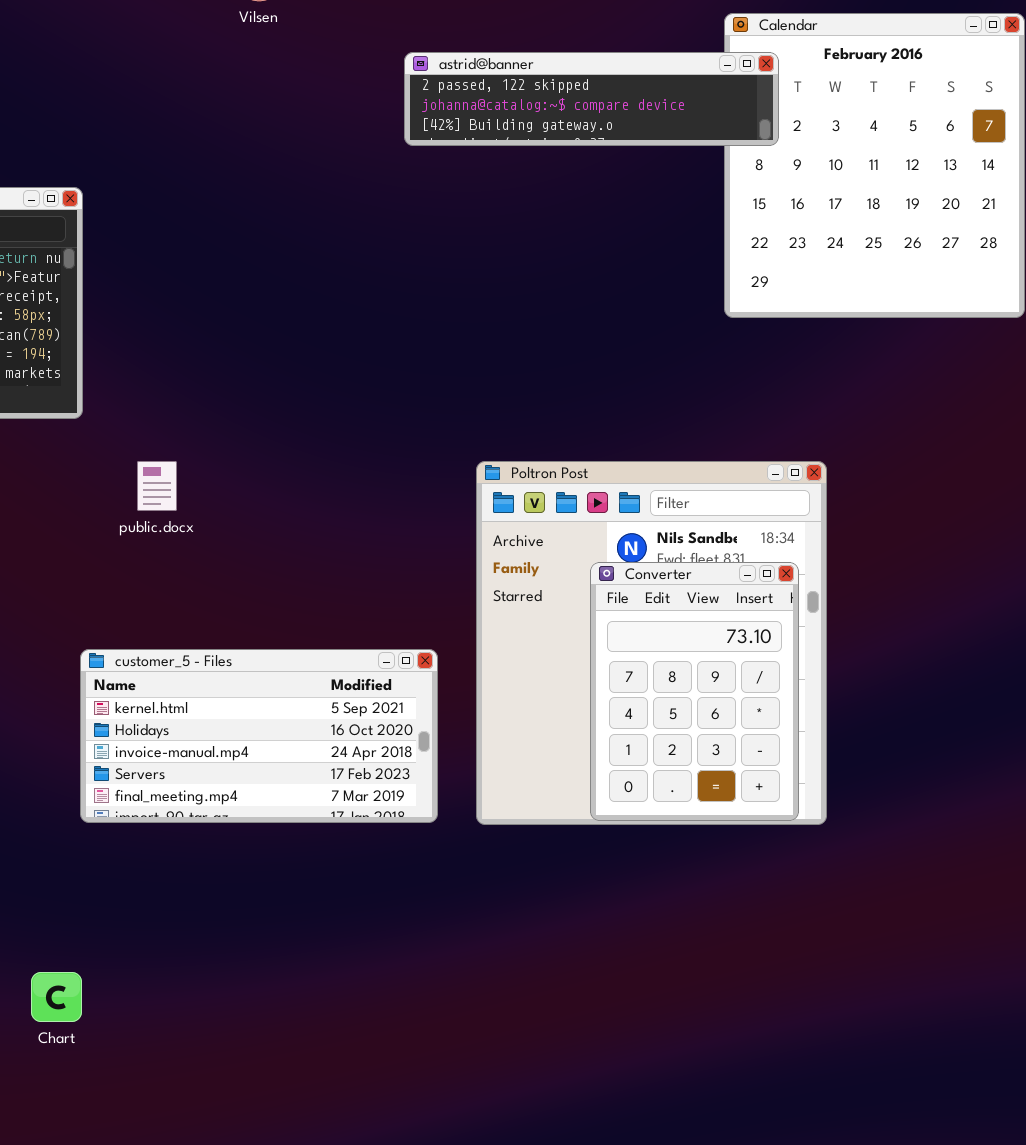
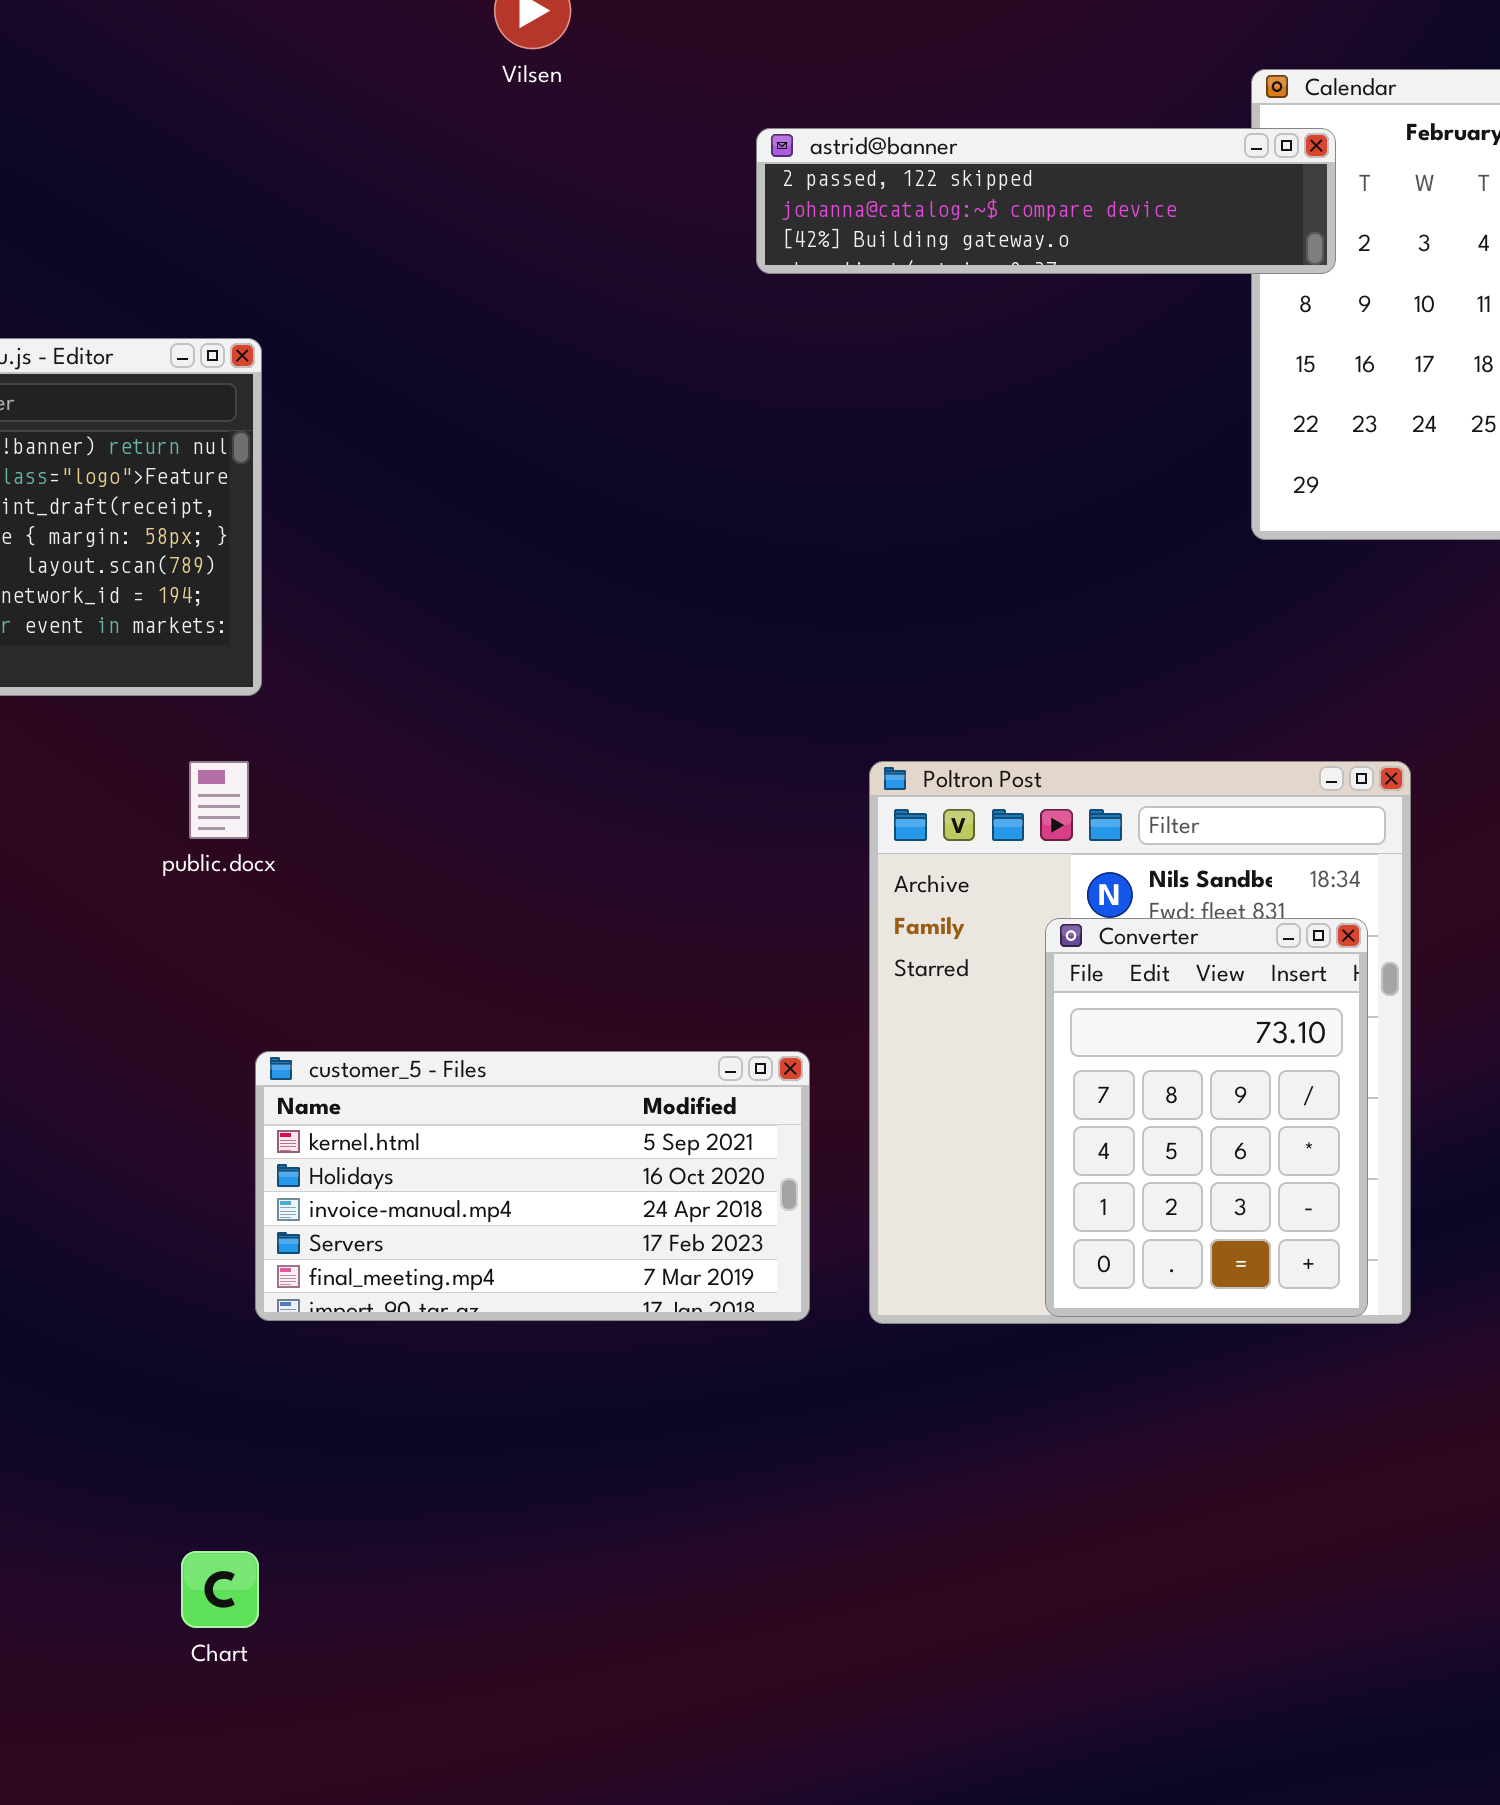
public.docx: [137,461,177,511] -> [189,761,249,839], moved

